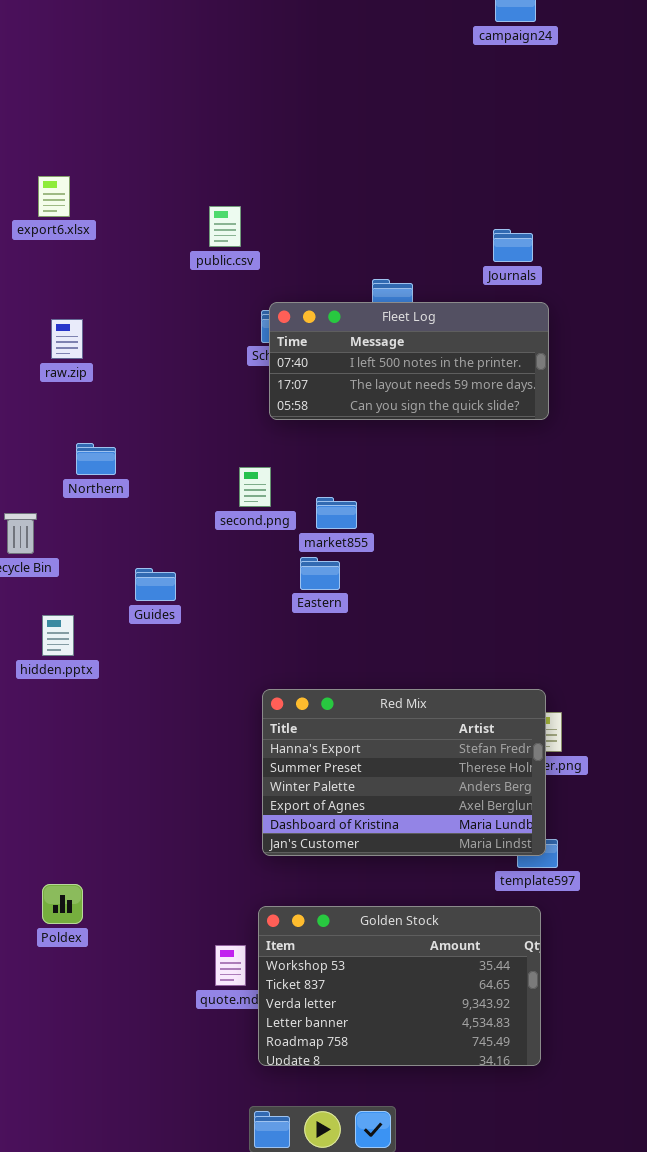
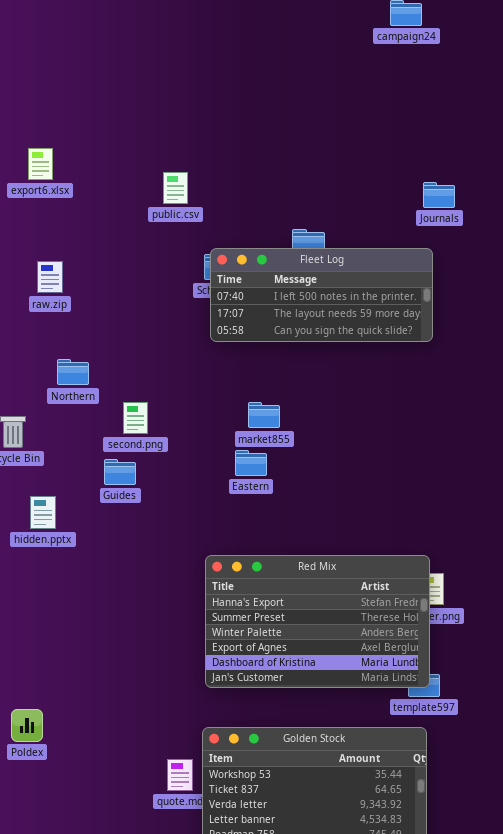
Journals: [493,229,533,262] -> [423,182,455,208], moved
second.png: [239,467,271,507] -> [123,402,148,434], moved
Poldex: [42,884,83,924] -> [11,709,43,742], moved

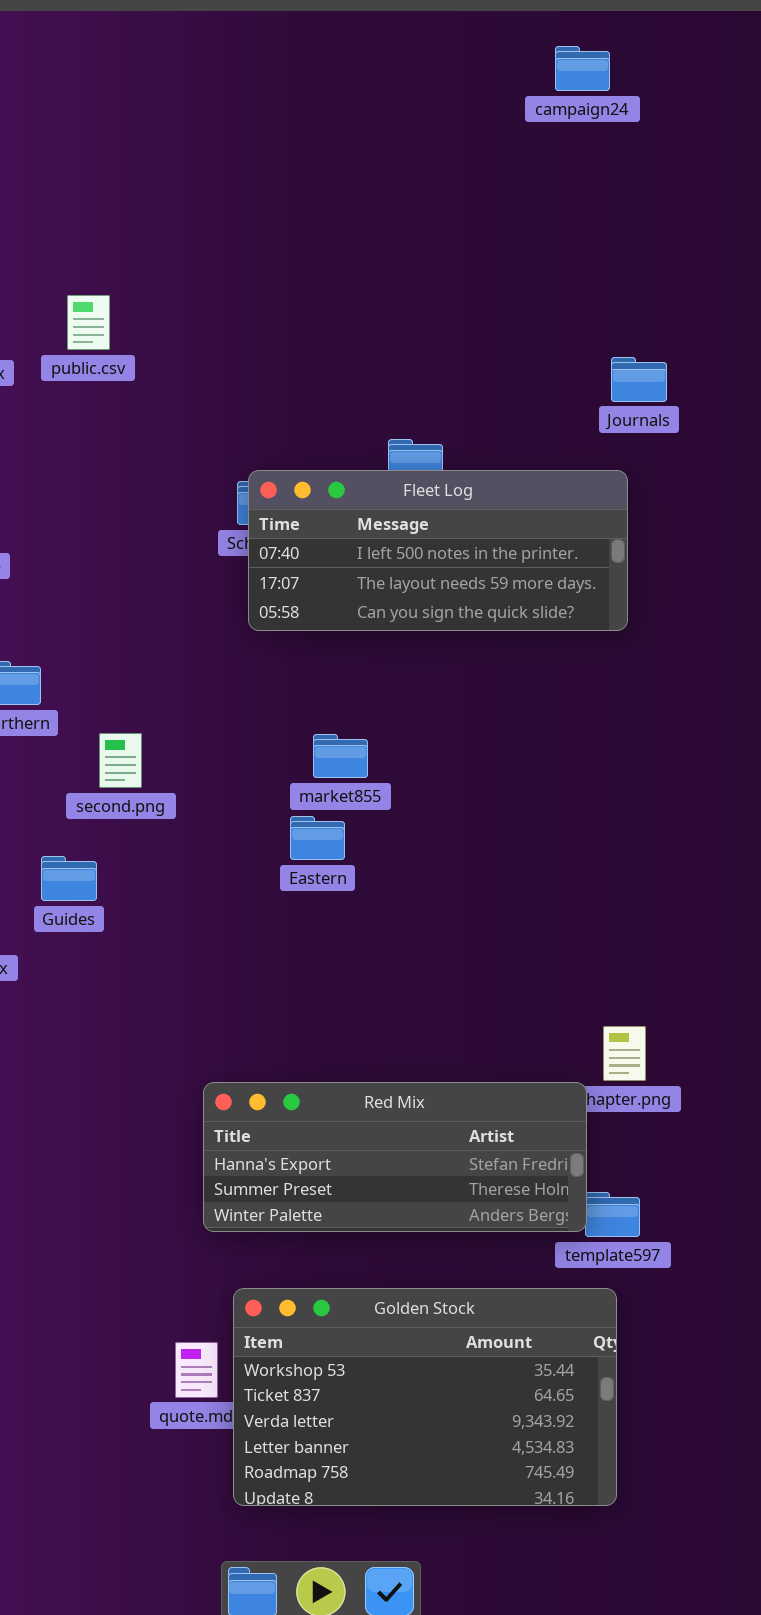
public.csv: [163,172,188,204] -> [67,295,110,350], moved
Guides: [104,459,136,485] -> [41,856,97,901], moved
Red Mix: [205,555,430,688] -> [203,1082,587,1232], moved, resized

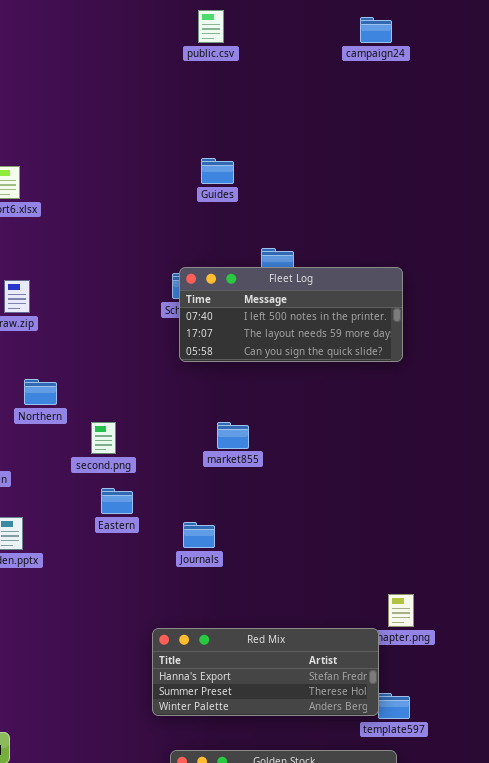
public.csv: [67,295,110,350] -> [198,10,224,43], moved
Journals: [611,357,667,402] -> [183,522,215,548], moved
Eastern: [290,816,345,860] -> [101,488,133,514], moved
Guides: [41,856,97,901] -> [201,158,234,184], moved

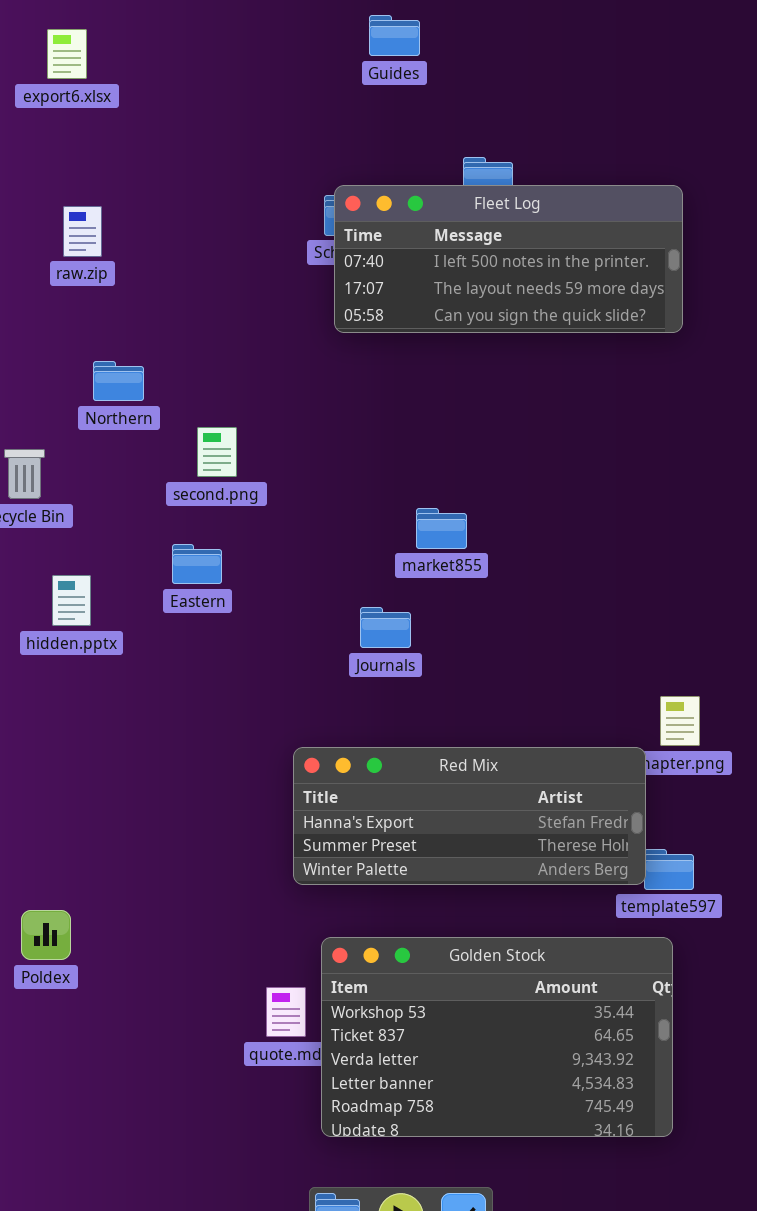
market855: [217,422,249,449] -> [416,508,467,549], moved
Eastern: [101,488,133,514] -> [172,544,222,584], moved
Journals: [183,522,215,548] -> [360,607,411,648], moved

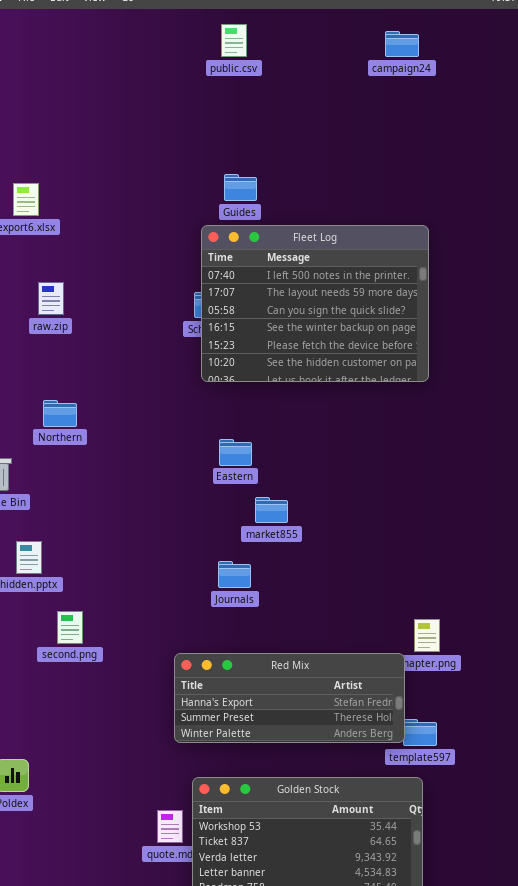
Fleet Log: [334,185,683,333] -> [201,225,429,382], resized
raw.zip: [63,206,102,257] -> [38,282,64,315], moved
second.png: [197,427,237,477] -> [57,611,83,644], moved
Eastern: [172,544,222,584] -> [219,439,252,466], moved

